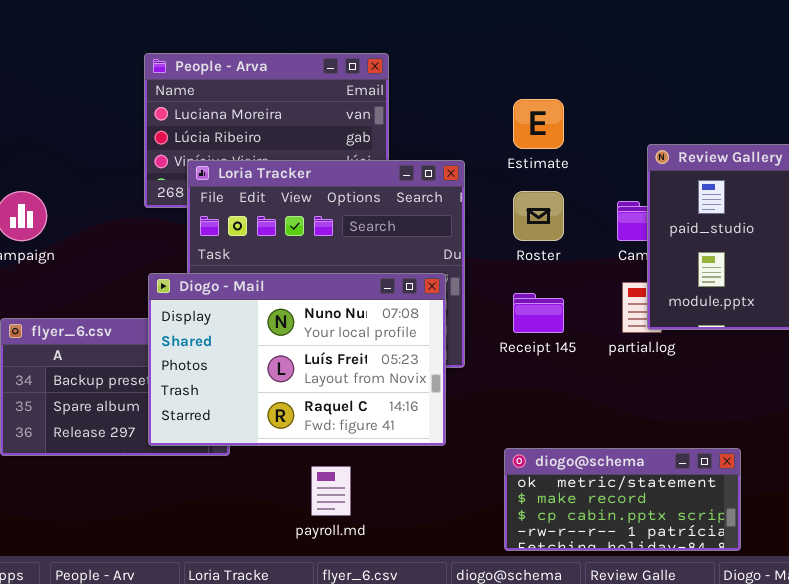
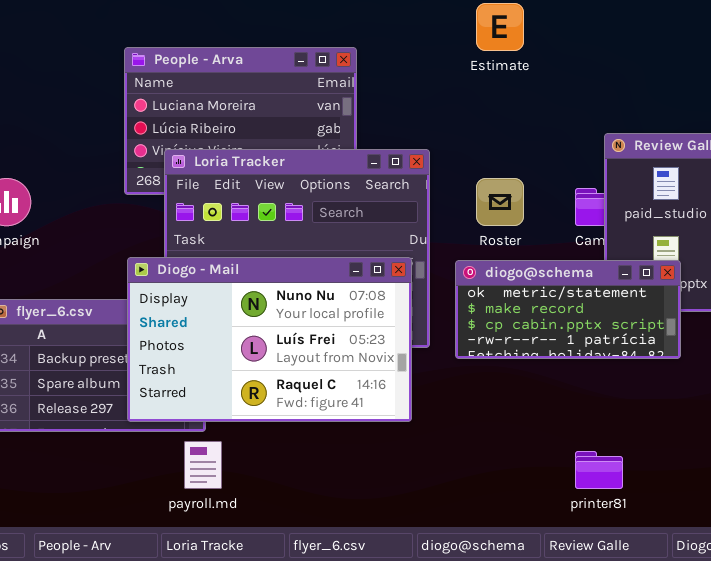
Estimate: [513,99,564,149] -> [476,3,524,51], moved
diogo@schema: [504,448,741,551] -> [455,260,681,359], moved
payroll.md: [311,466,351,516] -> [184,441,222,489], moved

